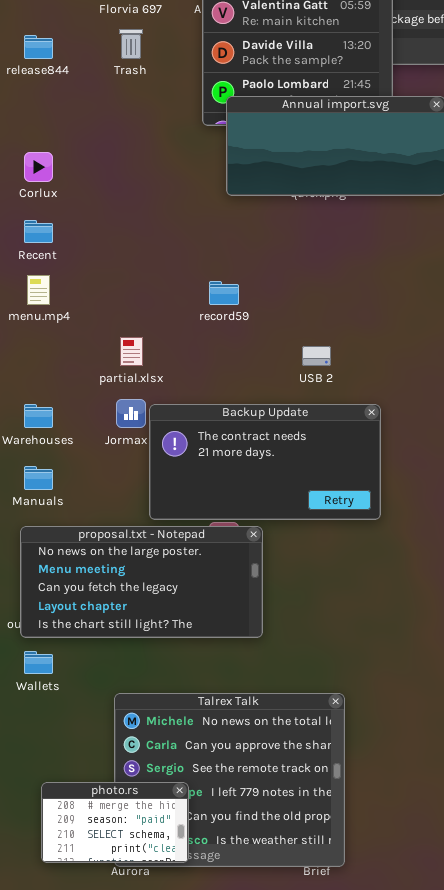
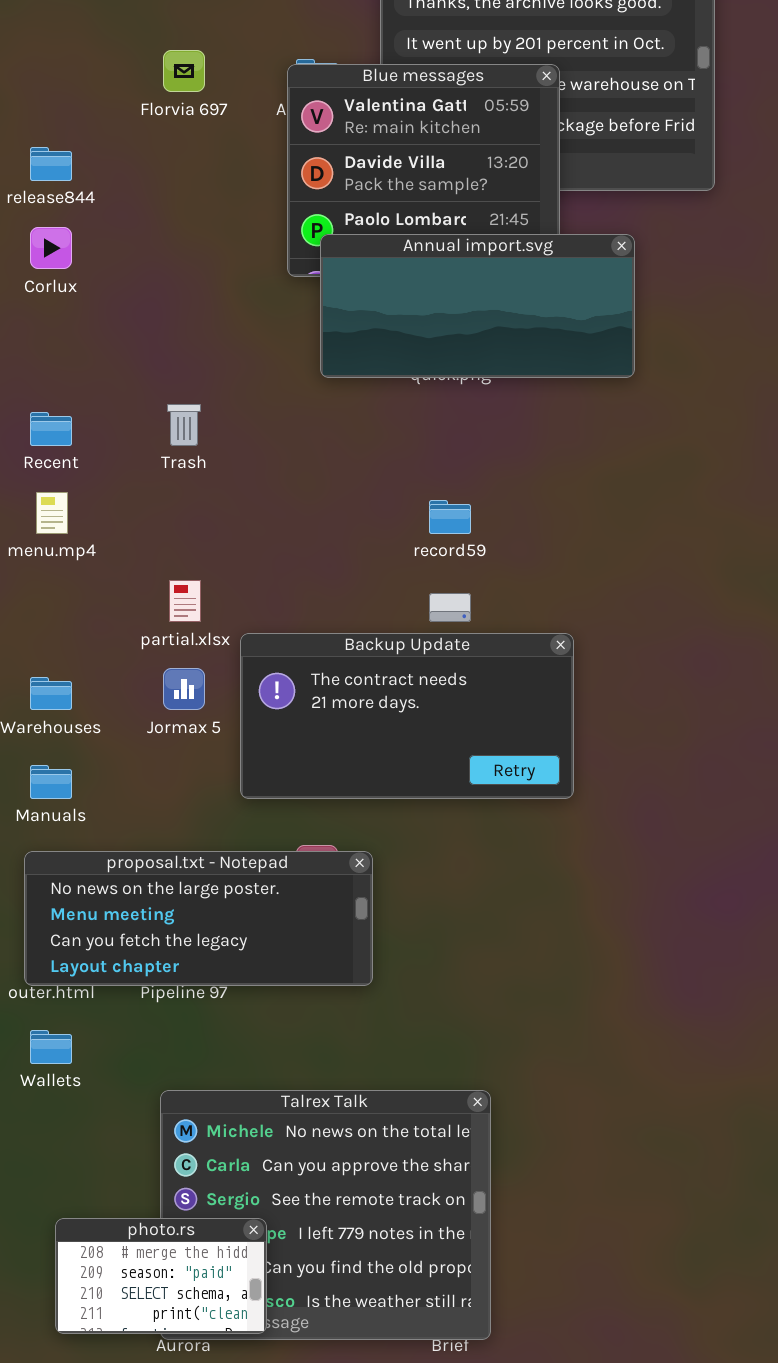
Trash: [119,29,143,59] -> [167,404,201,446], moved
Corlux: [24,152,53,182] -> [30,227,72,269], moved
record59: [209,281,239,305] -> [429,500,471,534], moved
Backup Update: [149,404,381,520] -> [240,633,574,799], moved
proposal.txt - Notepad: [20,526,263,638] -> [24,851,373,986], resized

